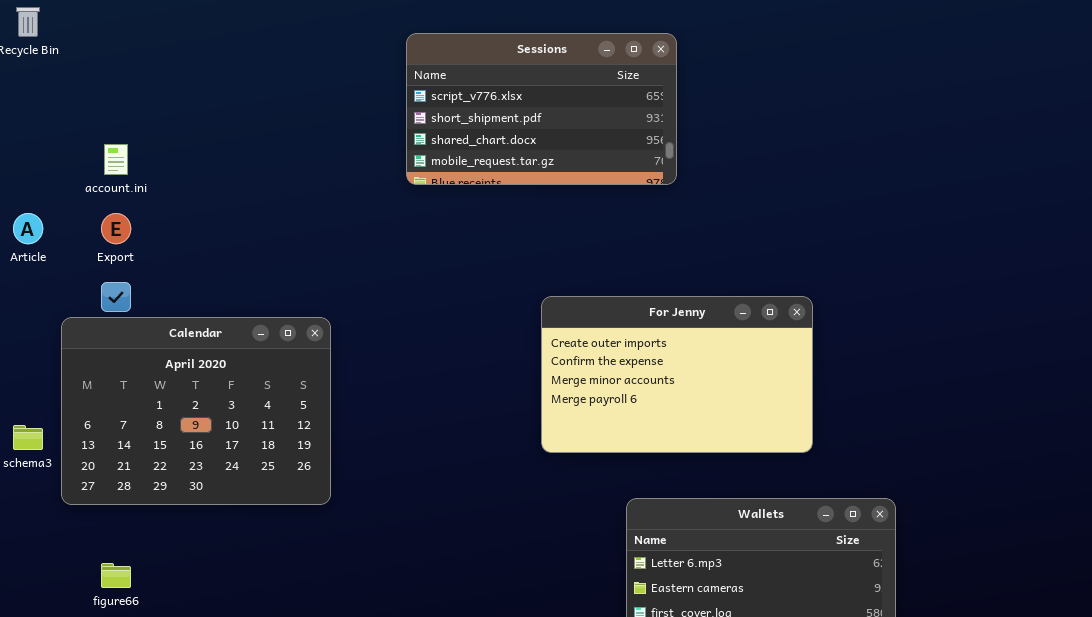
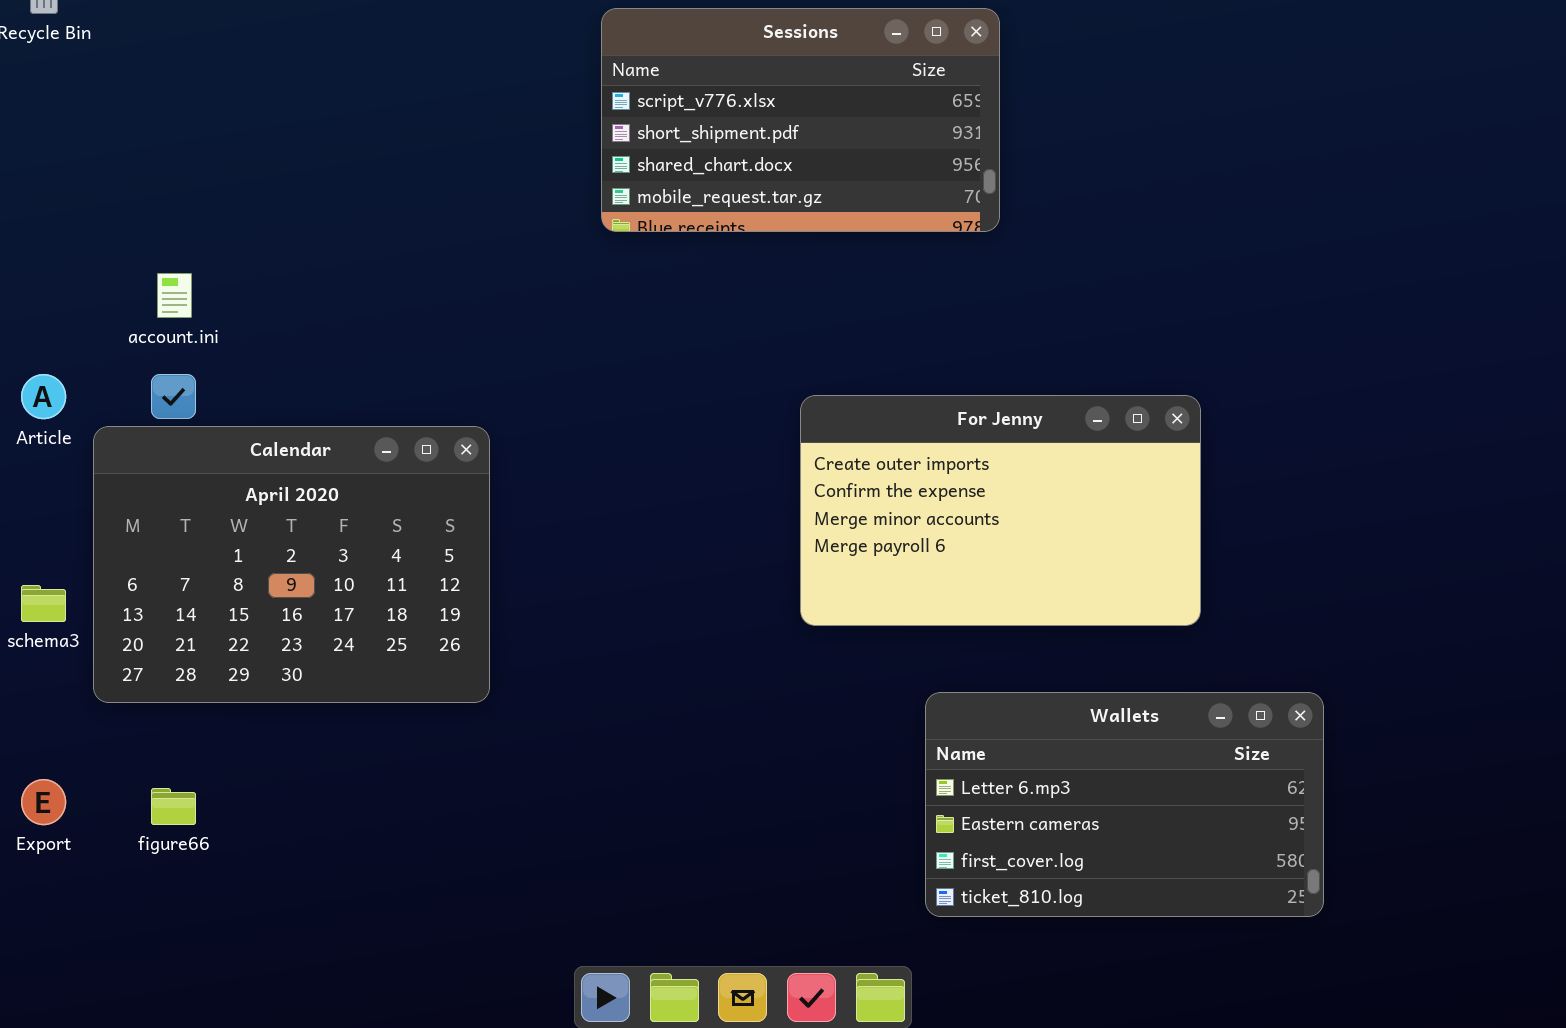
account.ini: [104,144,128,175] -> [157,273,192,318], moved
Article: [13,213,43,244] -> [21,374,66,419], moved
Export: [101,213,131,244] -> [21,779,66,825], moved

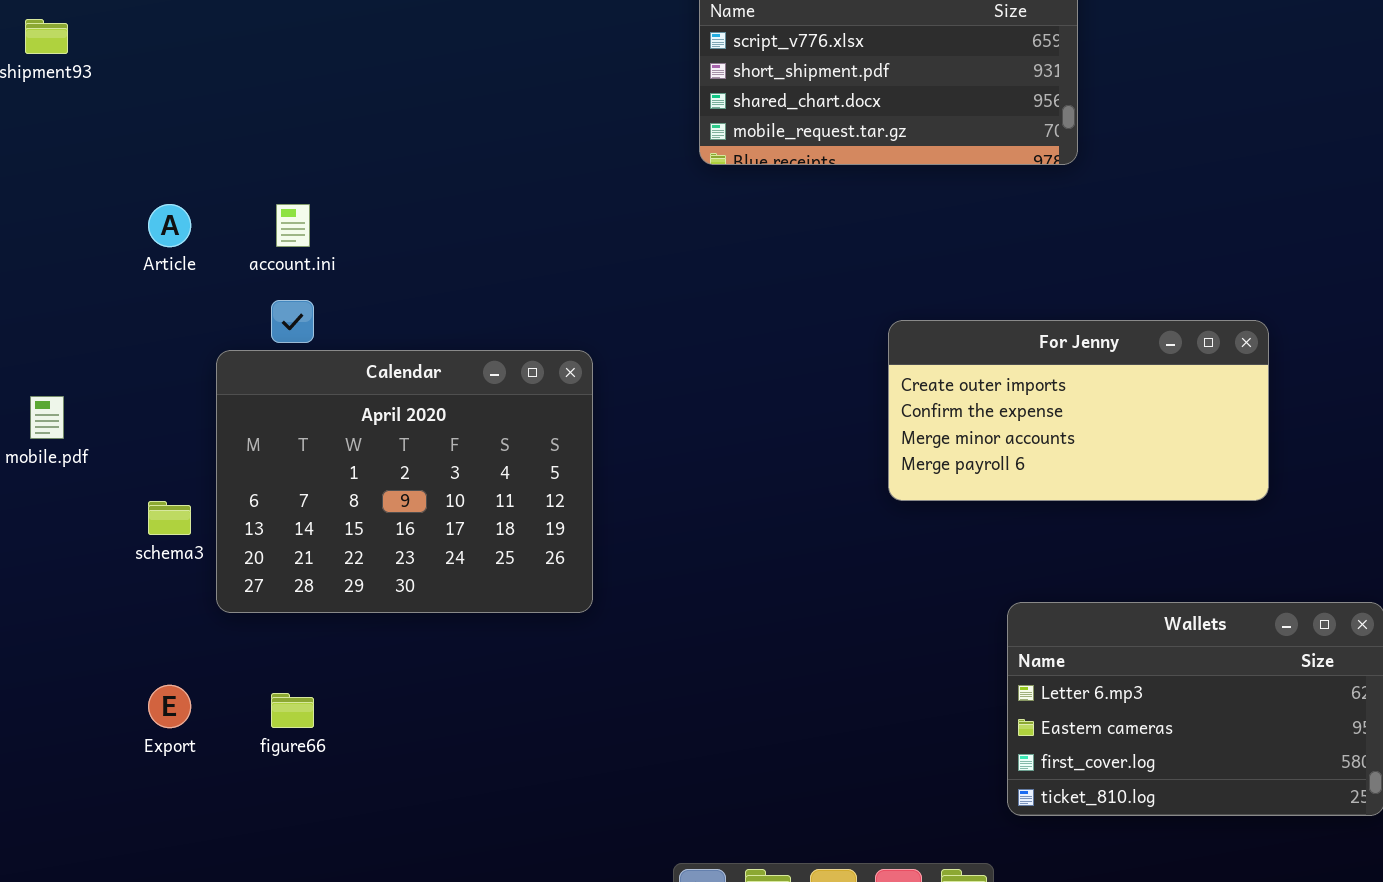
Article: [21,374,66,419] -> [148,204,191,247], moved
For Jenny: [800,395,1201,626] -> [888,320,1269,501], resized

